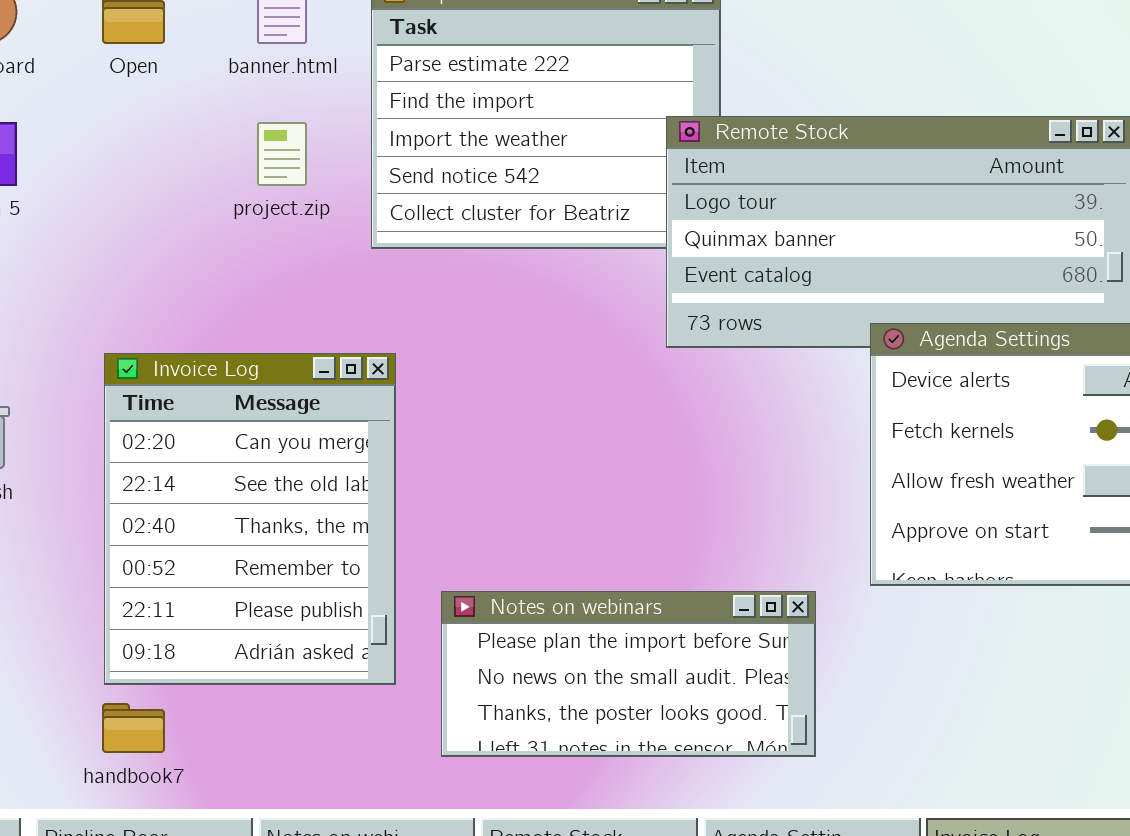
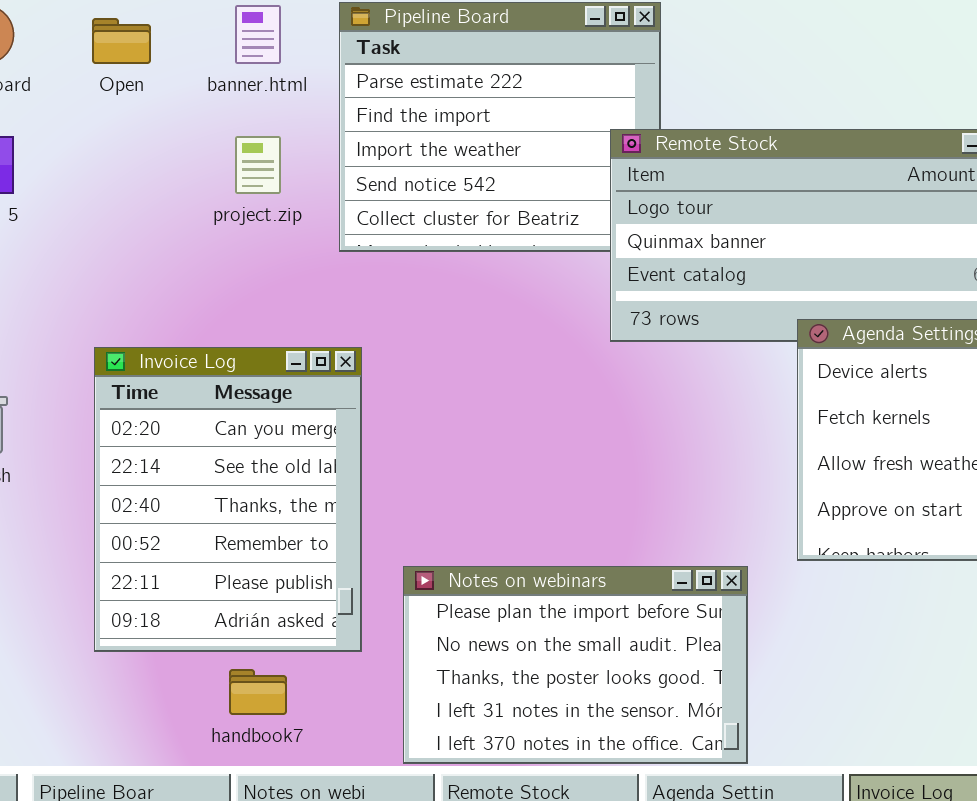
Notes on webinars: [441,591,816,757] -> [403,566,748,764], resized
handbook7: [102,703,165,753] -> [229,669,287,715], moved

